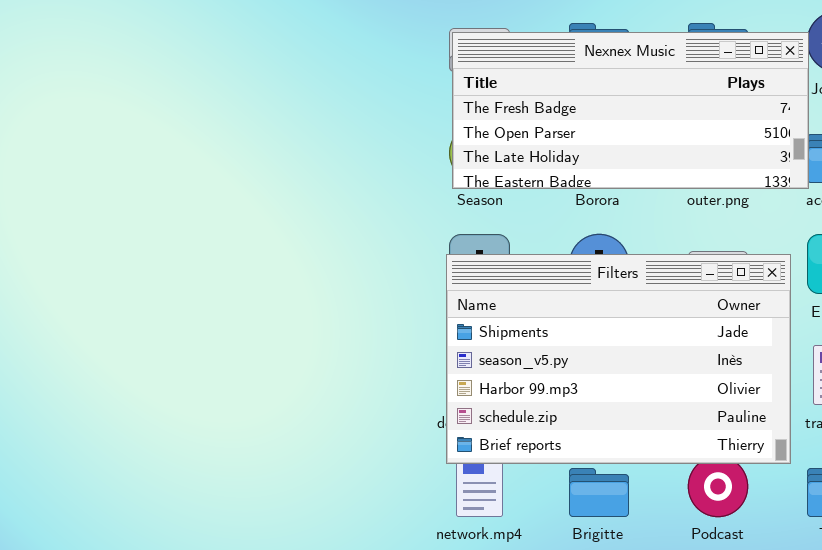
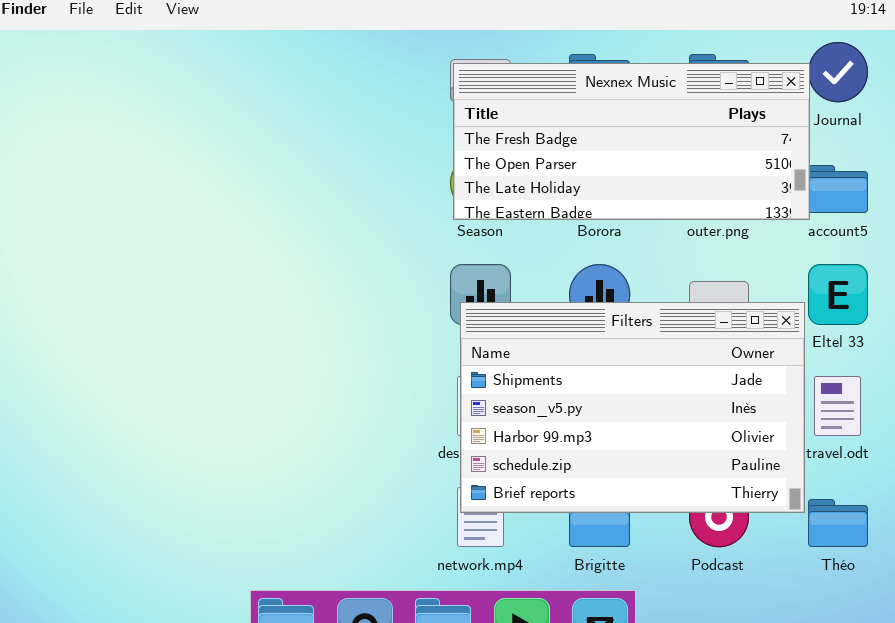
Filters: [446,254,791,464] -> [460,302,805,513], moved

